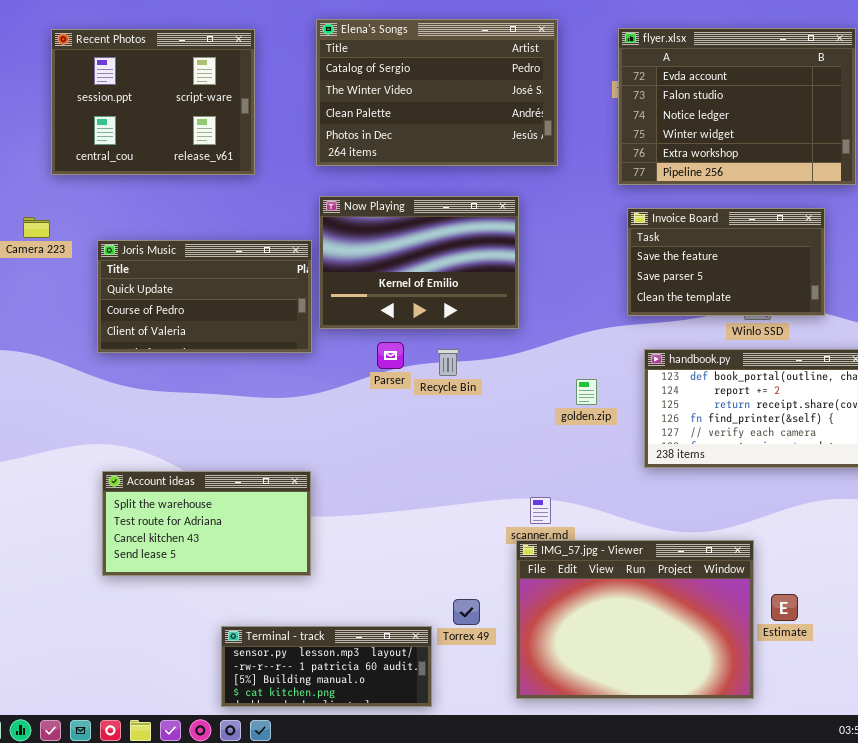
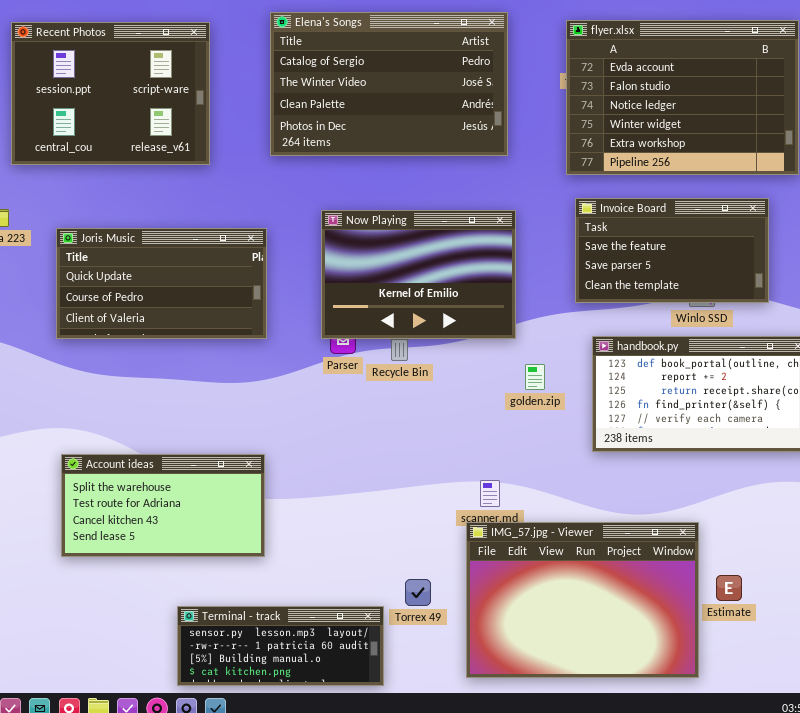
Now Playing: [319,196,519,329] -> [321,210,516,339], moved

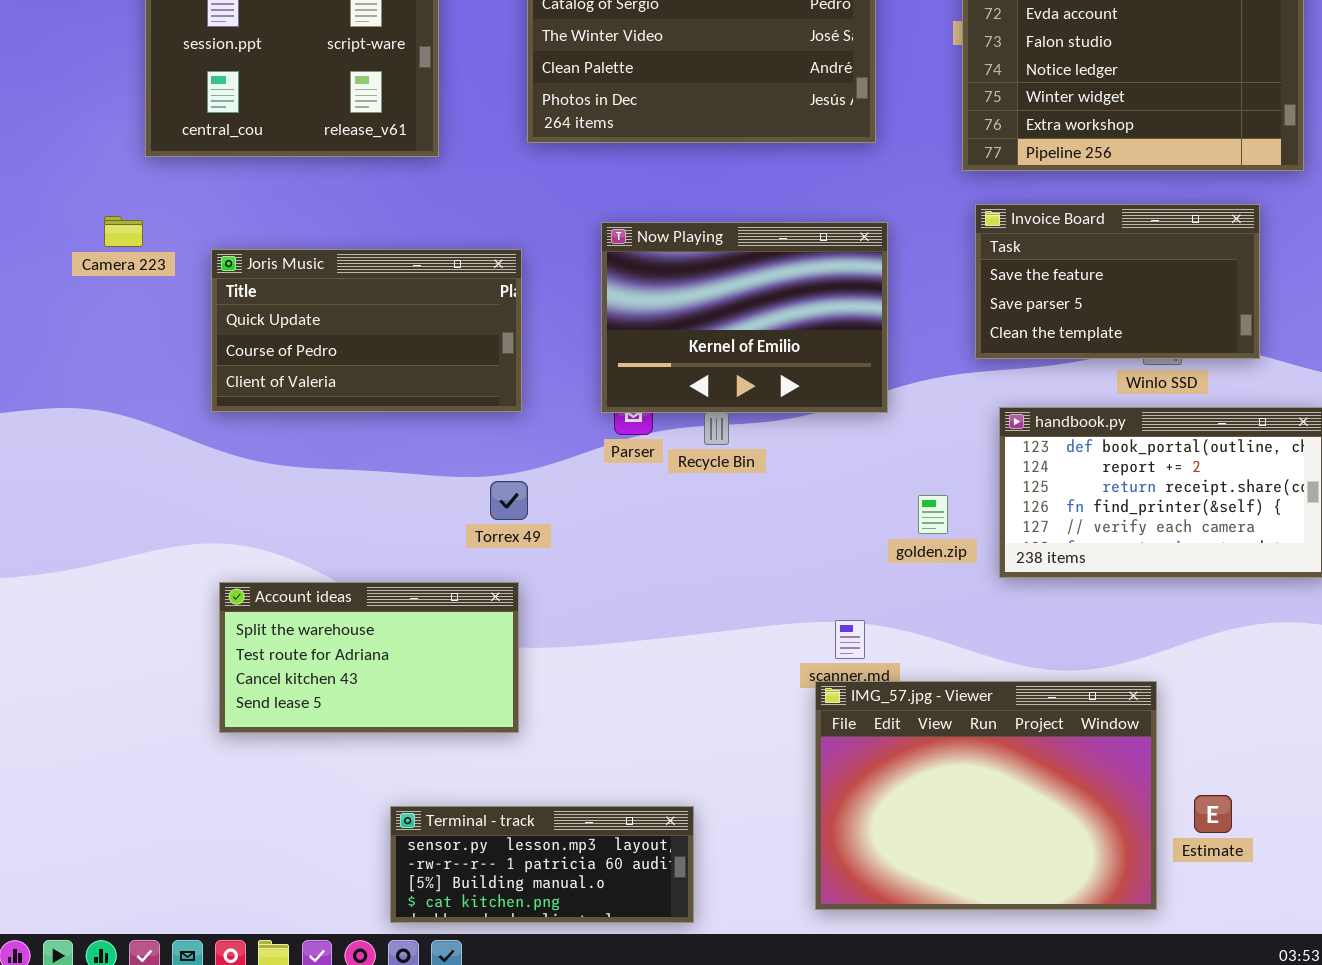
golden.zip: [525,364,545,390] -> [918,495,948,534], moved
Estimate: [716,575,742,601] -> [1194,795,1232,833], moved
Torrex 49: [405,579,431,606] -> [490,481,528,520], moved

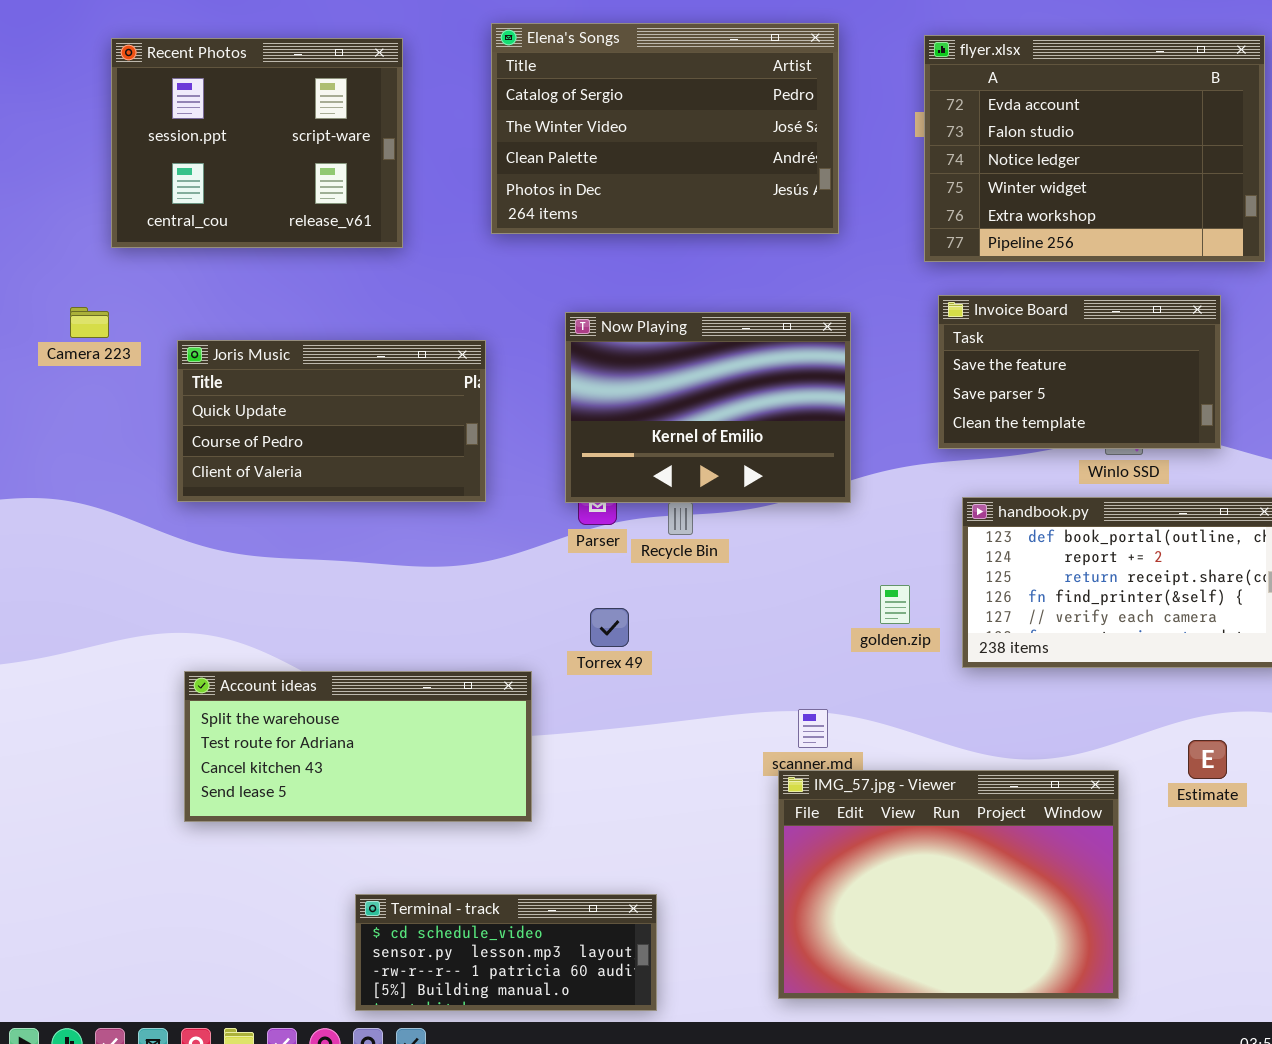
Torrex 49: [490,481,528,520] -> [590,608,629,647], moved
Account ideas: [219,582,519,733] -> [184,671,532,822], resized
Estimate: [1194,795,1232,833] -> [1188,740,1227,779], moved
Terminal - track: [390,806,694,923] -> [355,894,657,1011], scrolled up 1 row

